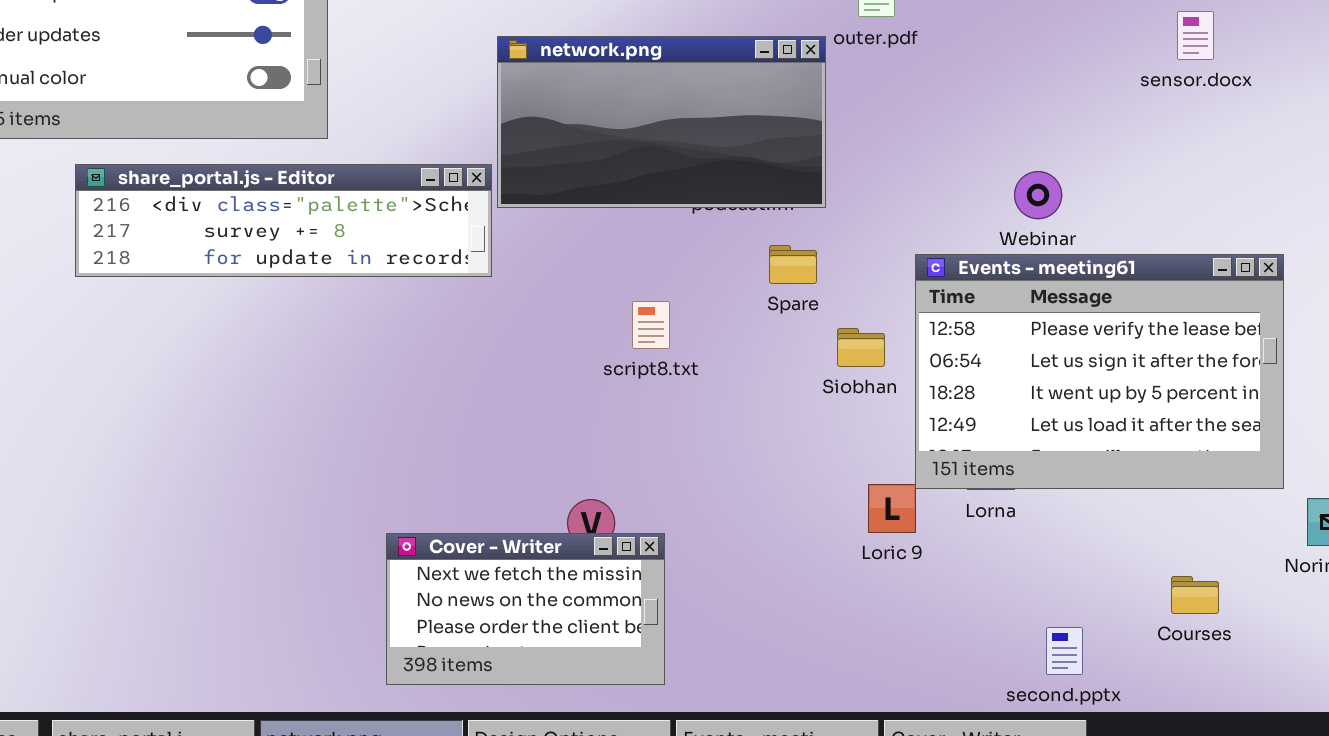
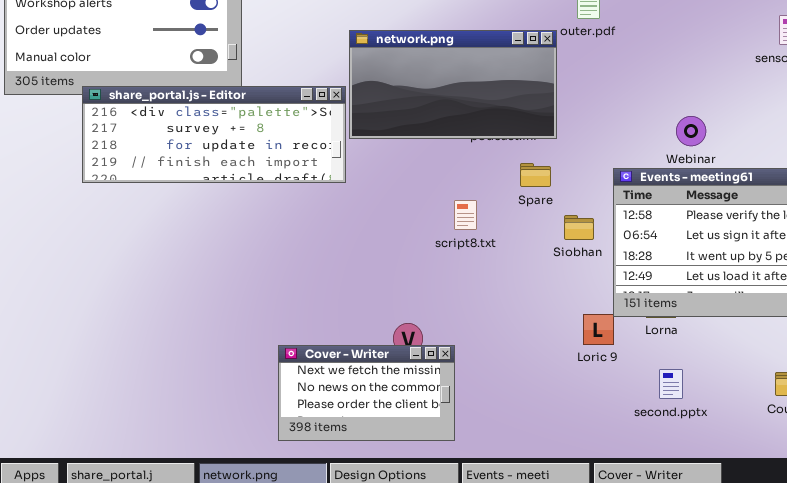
share_portal.js - Editor: [75,164,492,277] -> [82,86,346,183], resized
script8.txt: [632,301,670,349] -> [454,200,477,230], moved
second.pptx: [1046,627,1083,675] -> [659,369,683,399], moved

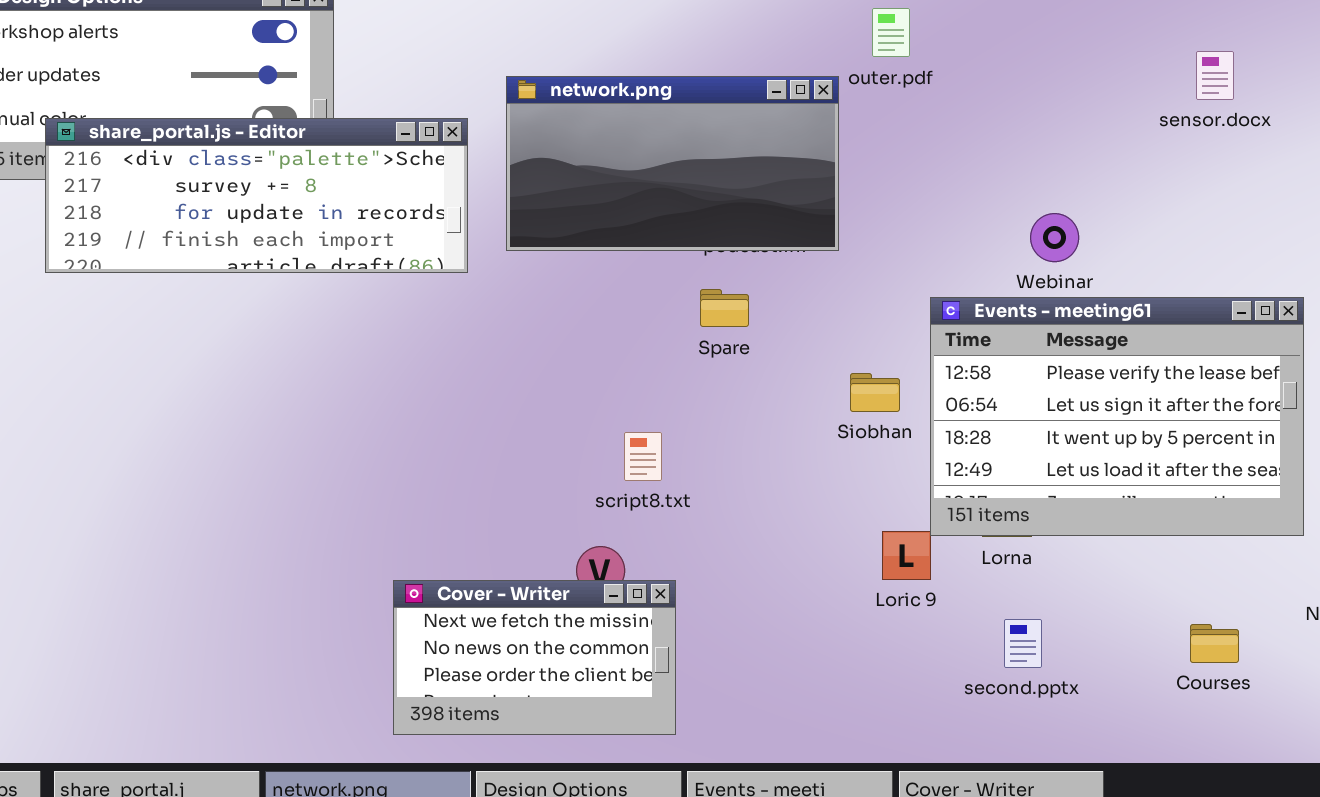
share_portal.js - Editor: [82,86,346,183] -> [45,118,468,273], moved
Spare: [520,163,551,187] -> [700,289,749,327], moved
script8.txt: [454,200,477,230] -> [624,432,662,481], moved

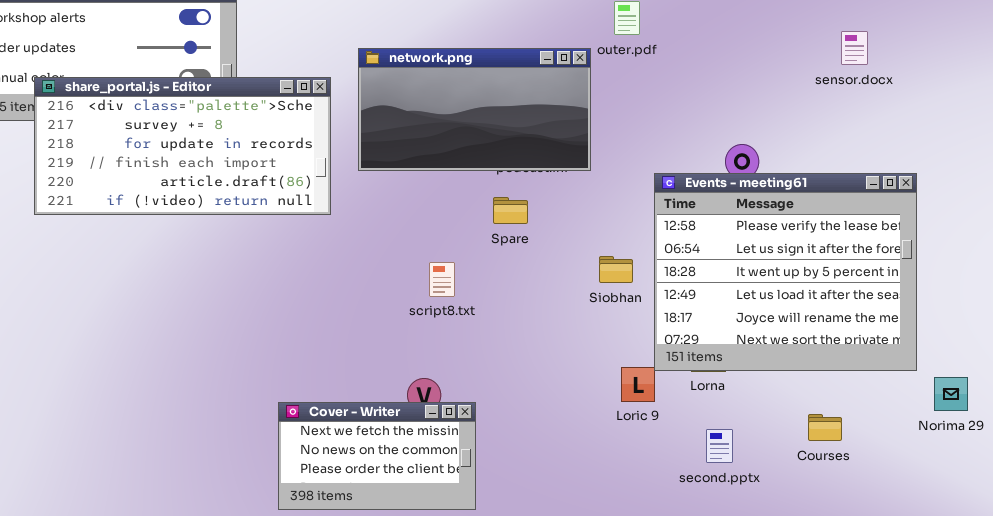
share_portal.js - Editor: [45,118,468,273] -> [34,77,331,215], resized
Events - meeting61: [930,297,1304,536] -> [654,173,917,371], resized
script8.txt: [624,432,662,481] -> [429,262,455,297], moved
Courses: [1190,624,1239,663] -> [808,414,842,441], moved

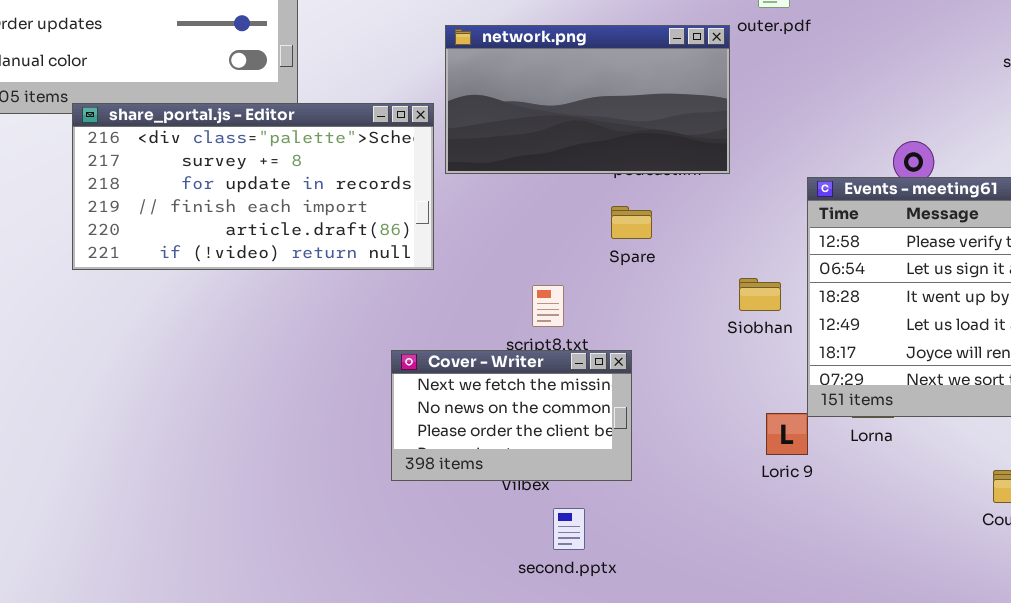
share_portal.js - Editor: [34,77,331,215] -> [72,103,434,270], moved
Cover - Writer: [278,402,476,510] -> [391,350,632,481], moved
second.pptx: [706,429,733,463] -> [553,508,585,550], moved

